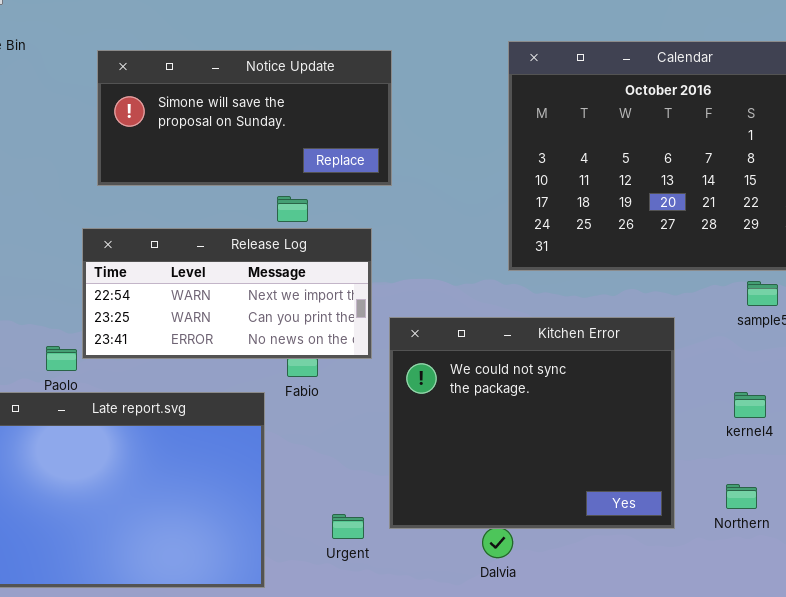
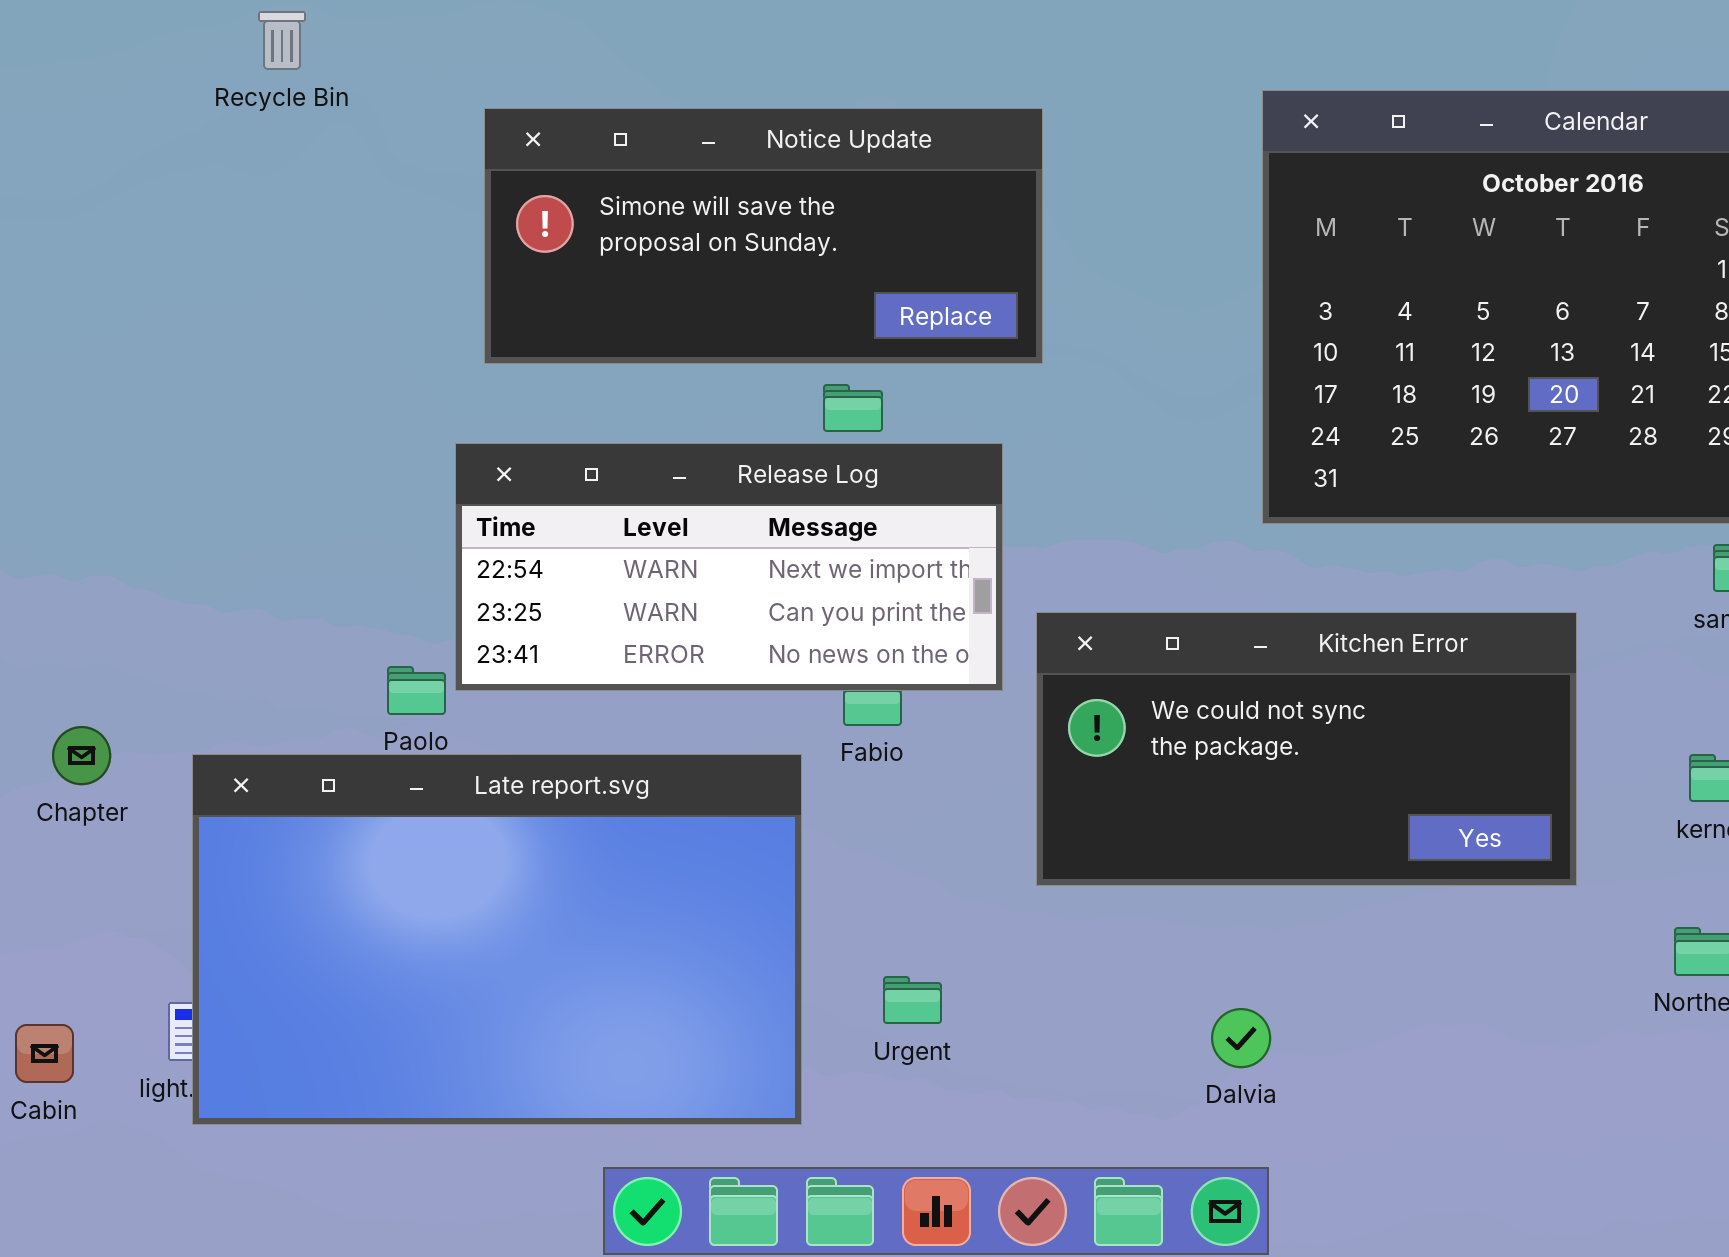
Kitchen Error: [389,317,675,529] -> [1036,612,1577,886], resized
Urgent: [332,514,364,539] -> [883,976,942,1024], moved

